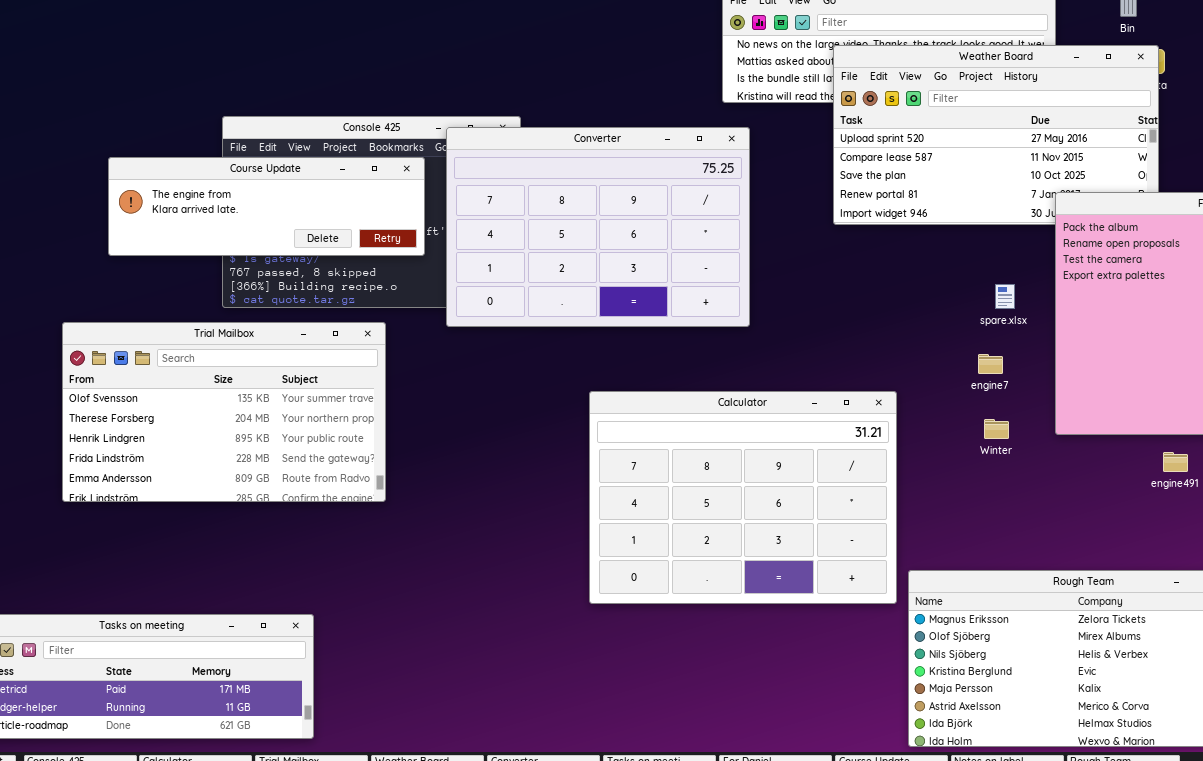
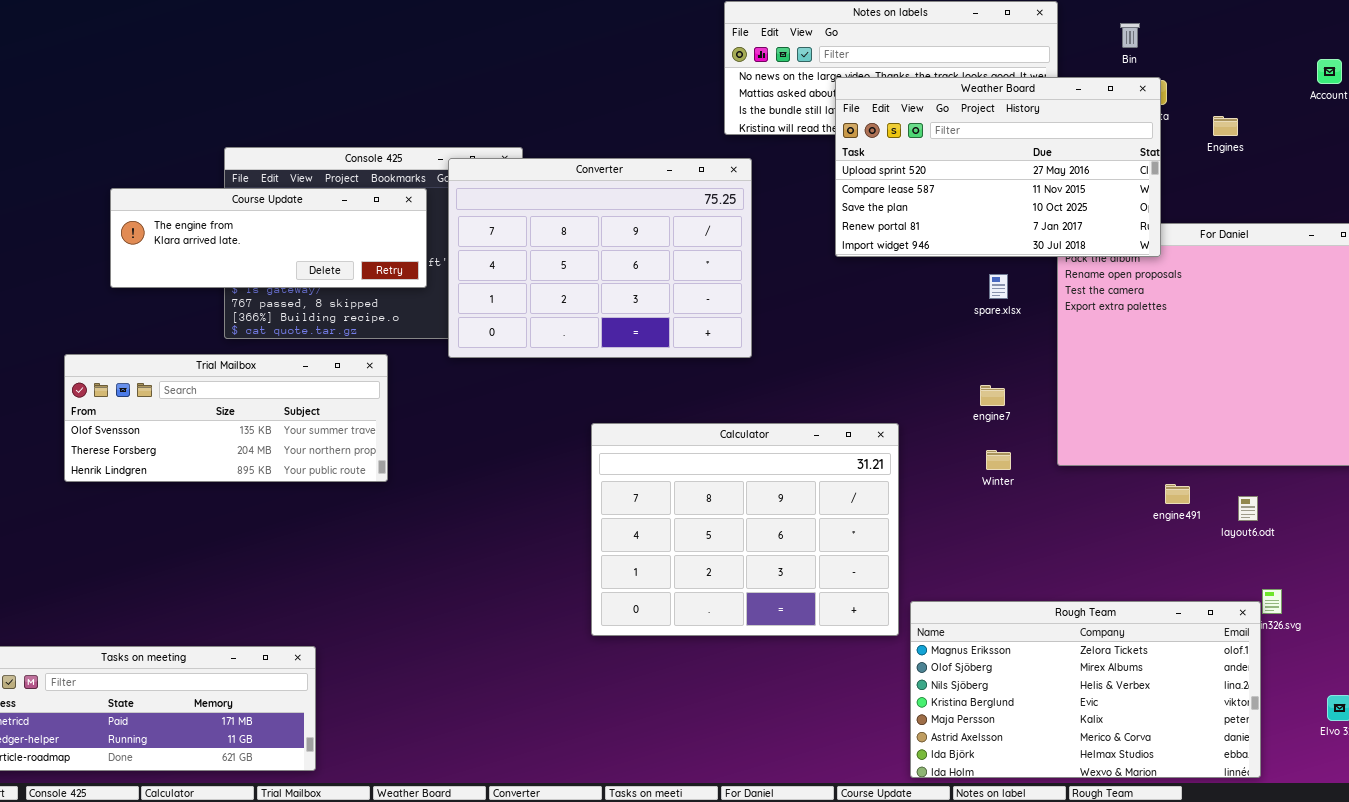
Weather Board: [833,45,1159,225] -> [835,77,1161,257], raised
spare.xlsx: [995,284,1015,309] -> [989,274,1008,299], moved
Trial Mailbox: [62,322,386,502] -> [64,354,388,482], resized

